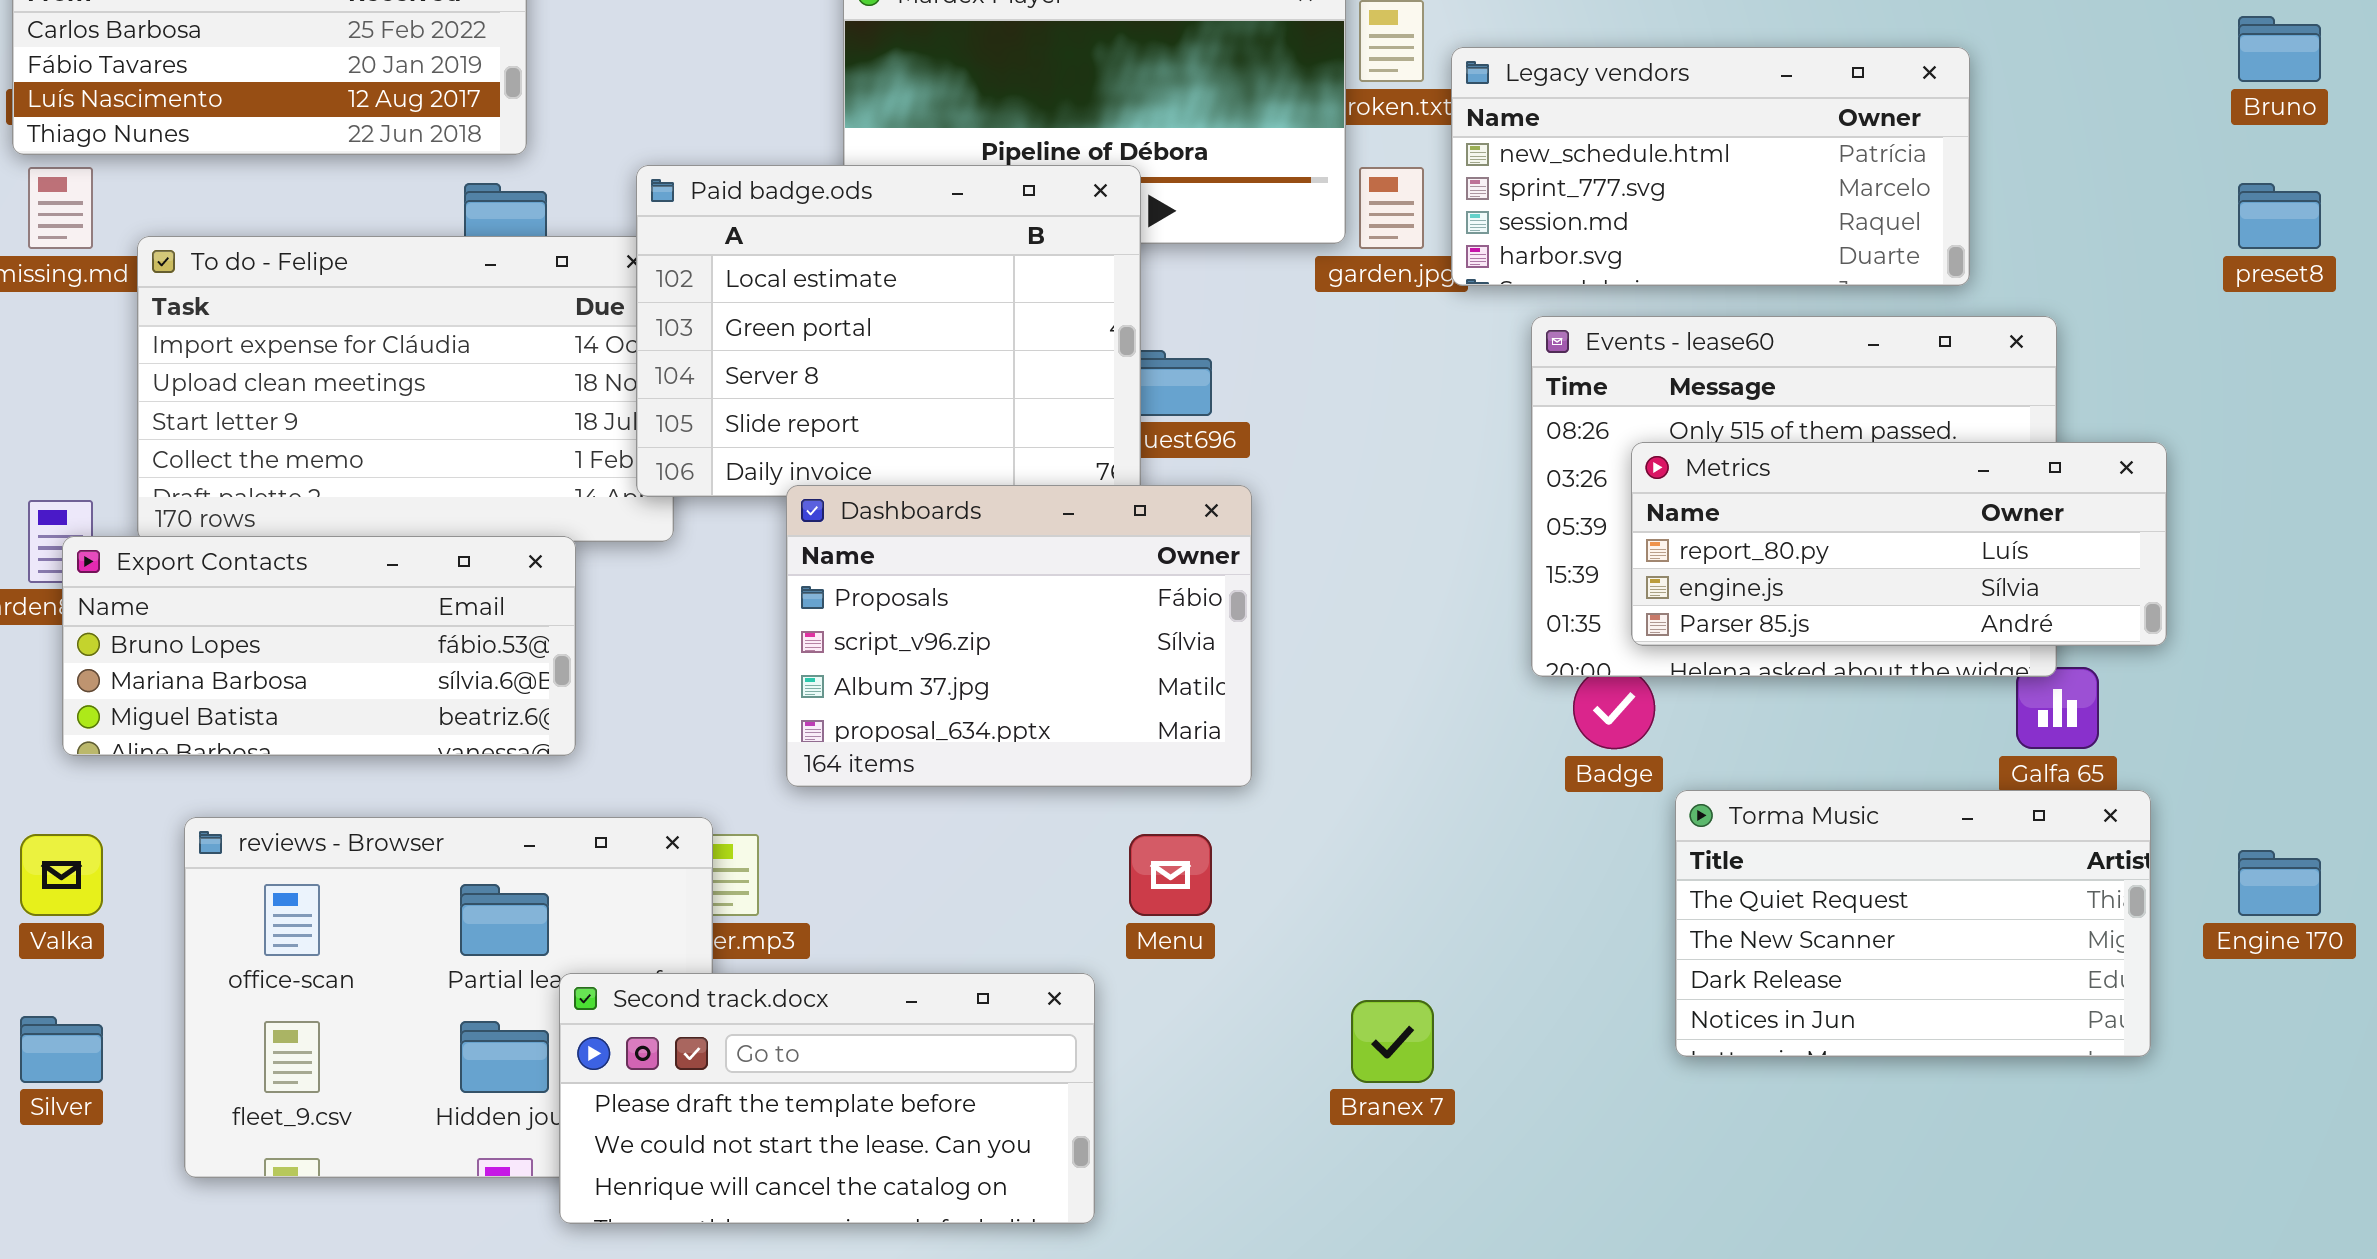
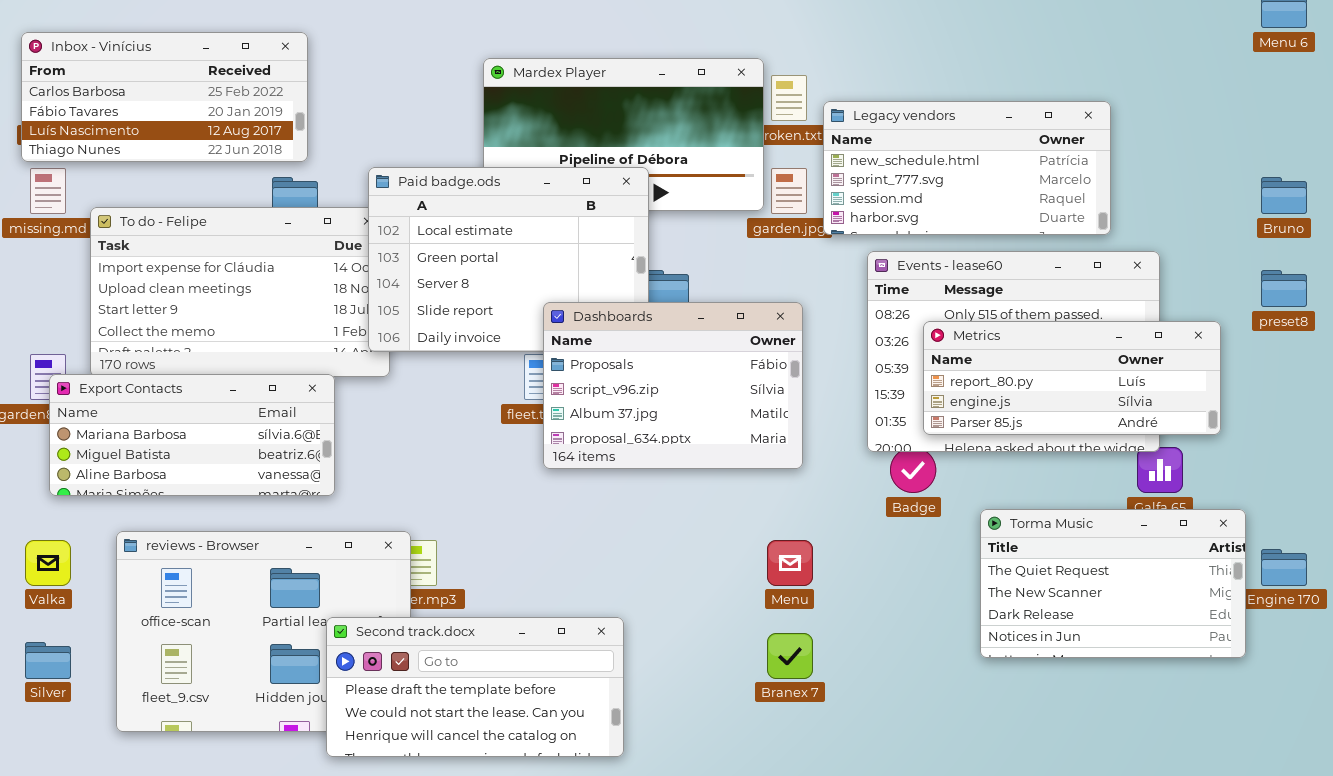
Bruno: [2238,16,2321,82] -> [1261,177,1307,214], moved
preset8: [2238,183,2321,249] -> [1261,270,1307,307], moved
Dashboards: [786,485,1252,787] -> [543,302,803,469], moved
Export Contacts: [62,536,576,756] -> [49,374,335,496], scrolled down 1 row
Torma Music: [1675,790,2151,1057] -> [980,509,1246,658], moved
Menu: [1129,834,1212,916] -> [767,540,813,586], moved

